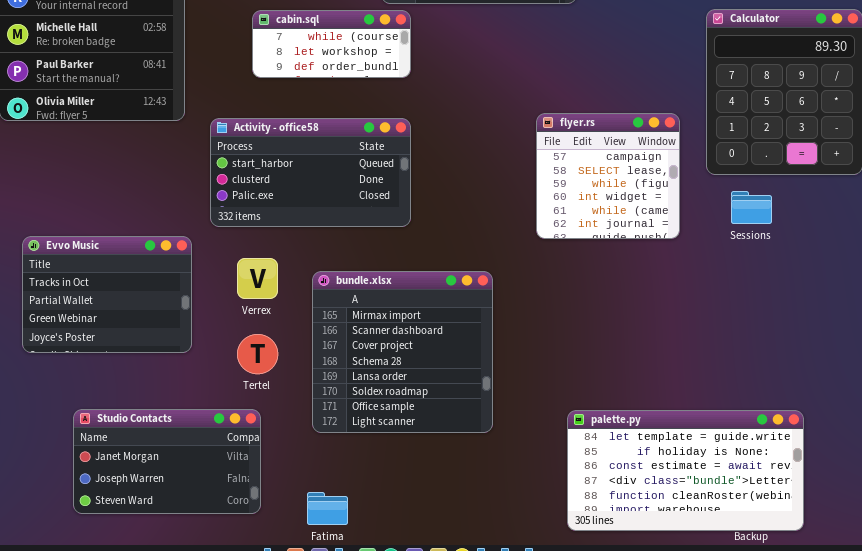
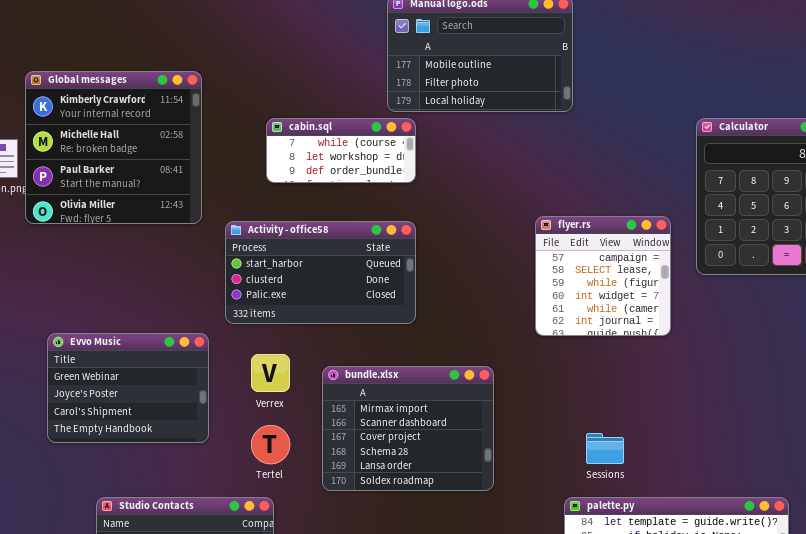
Sessions: [731,191,772,224] -> [586,433,624,464], moved
Evvo Music: [22,236,192,353] -> [47,333,209,443], scrolled down 2 rows
bundle.xlsx: [312,271,493,433] -> [322,366,494,491], resized

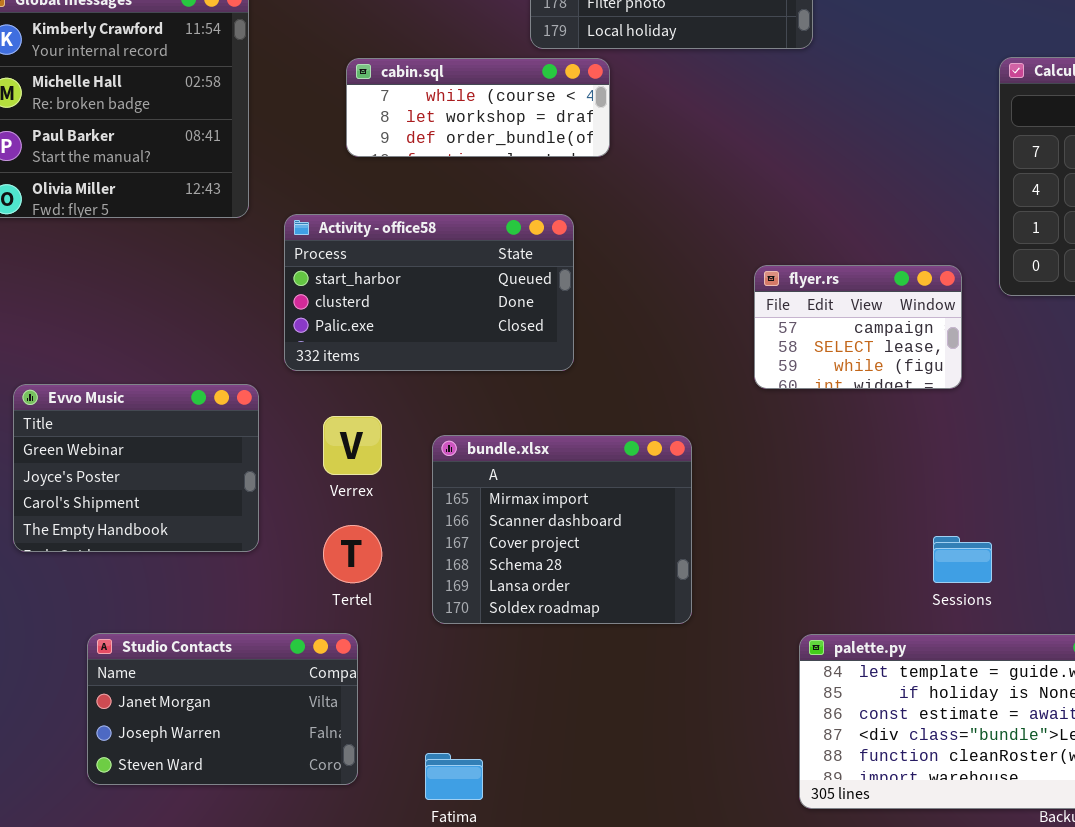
cabin.sql: [266,118,416,183] -> [346,58,610,157], resized
flyer.rs: [535,216,671,336] -> [754,265,962,389], resized
Sessions: [586,433,624,464] -> [933,536,992,583], moved

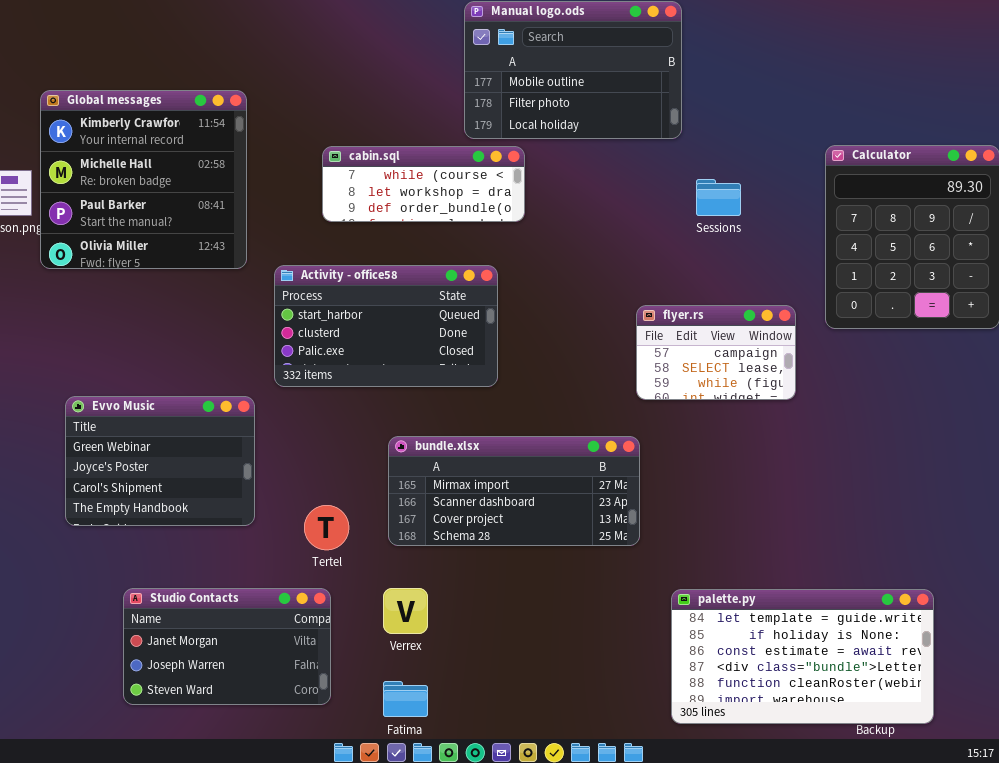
Verrex: [323,416,382,475] -> [383,588,428,634], moved
bundle.xlsx: [432,435,692,624] -> [388,436,640,546], resized
Sessions: [933,536,992,583] -> [696,179,741,216], moved

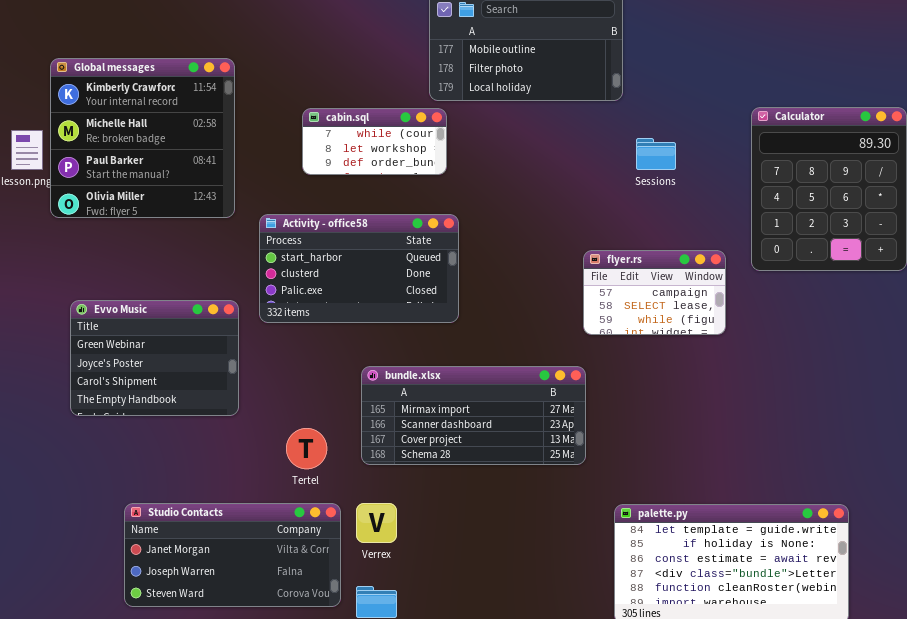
cabin.sql: [322,146,525,222] -> [302,108,447,175], resized
Evvo Music: [65,396,255,526] -> [70,300,239,416], moved
Studio Contacts: [123,588,331,705] -> [124,503,341,607], resized

